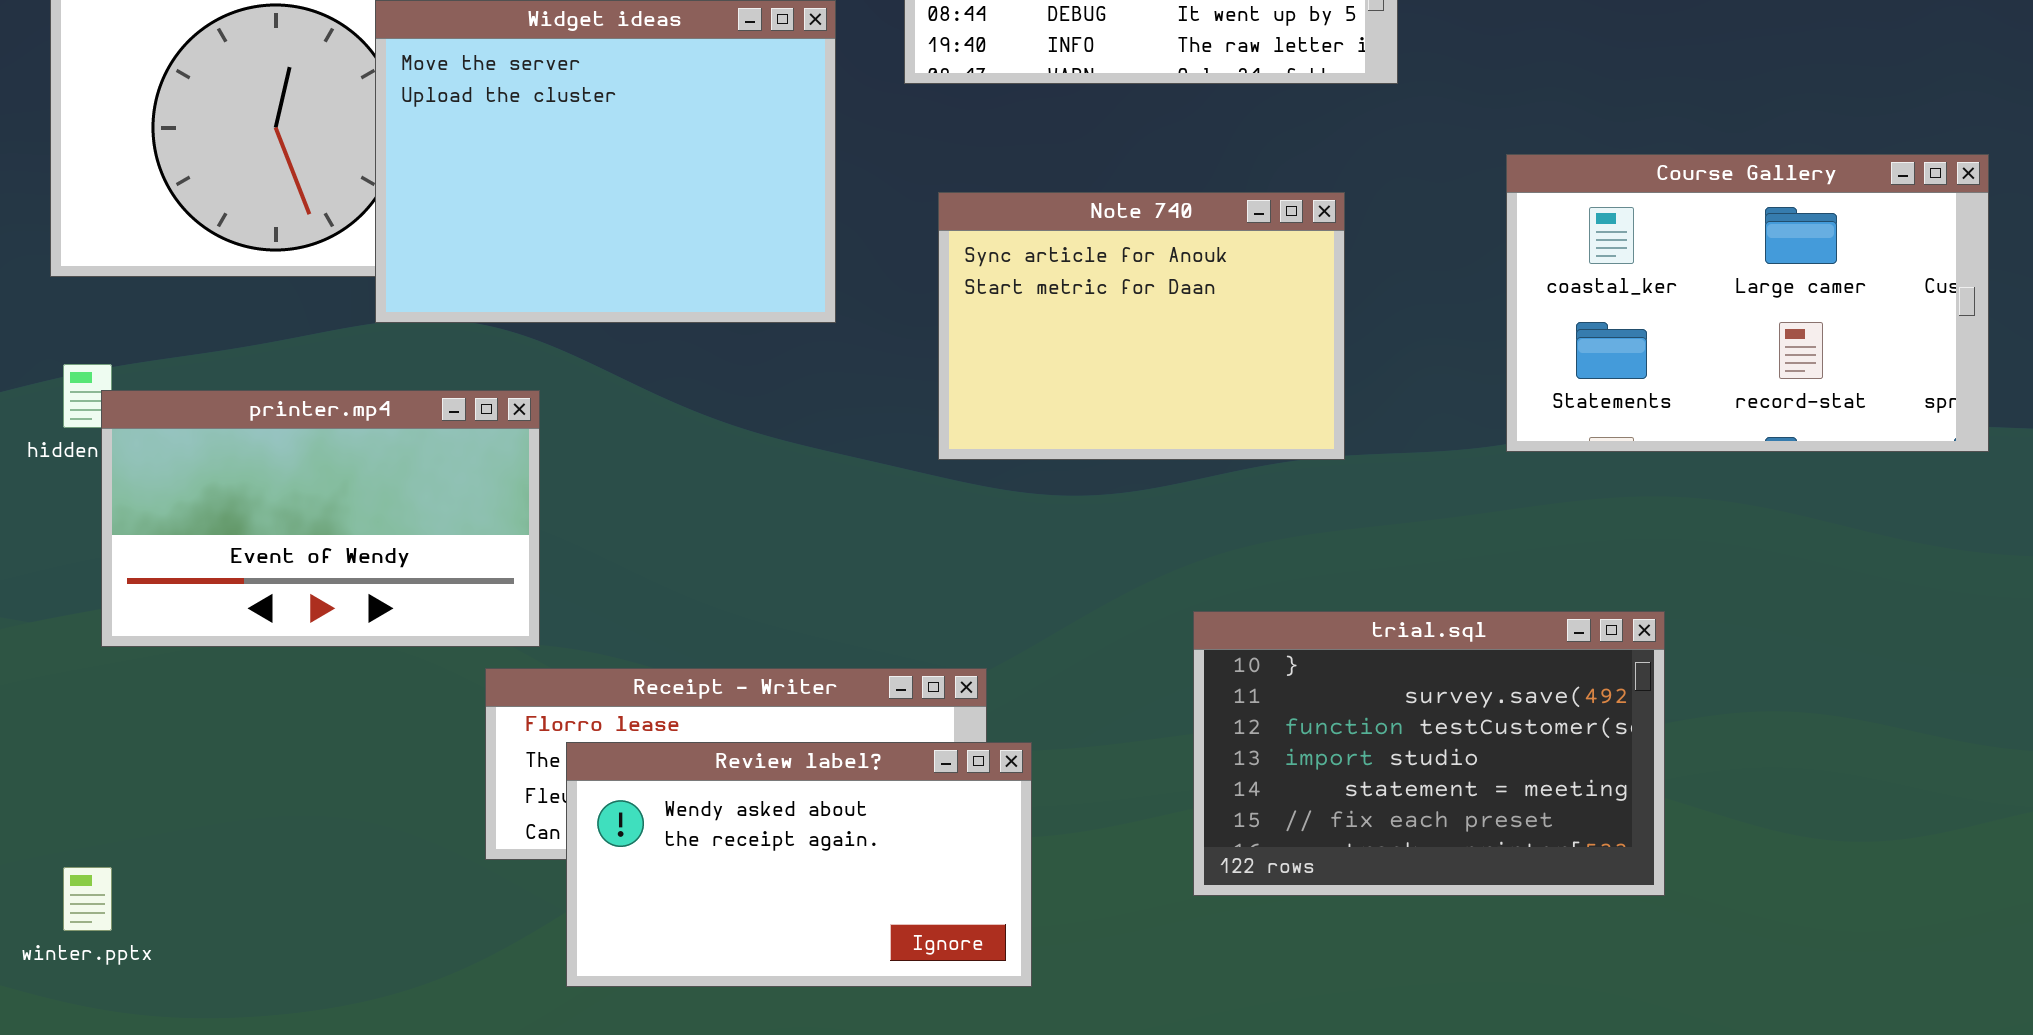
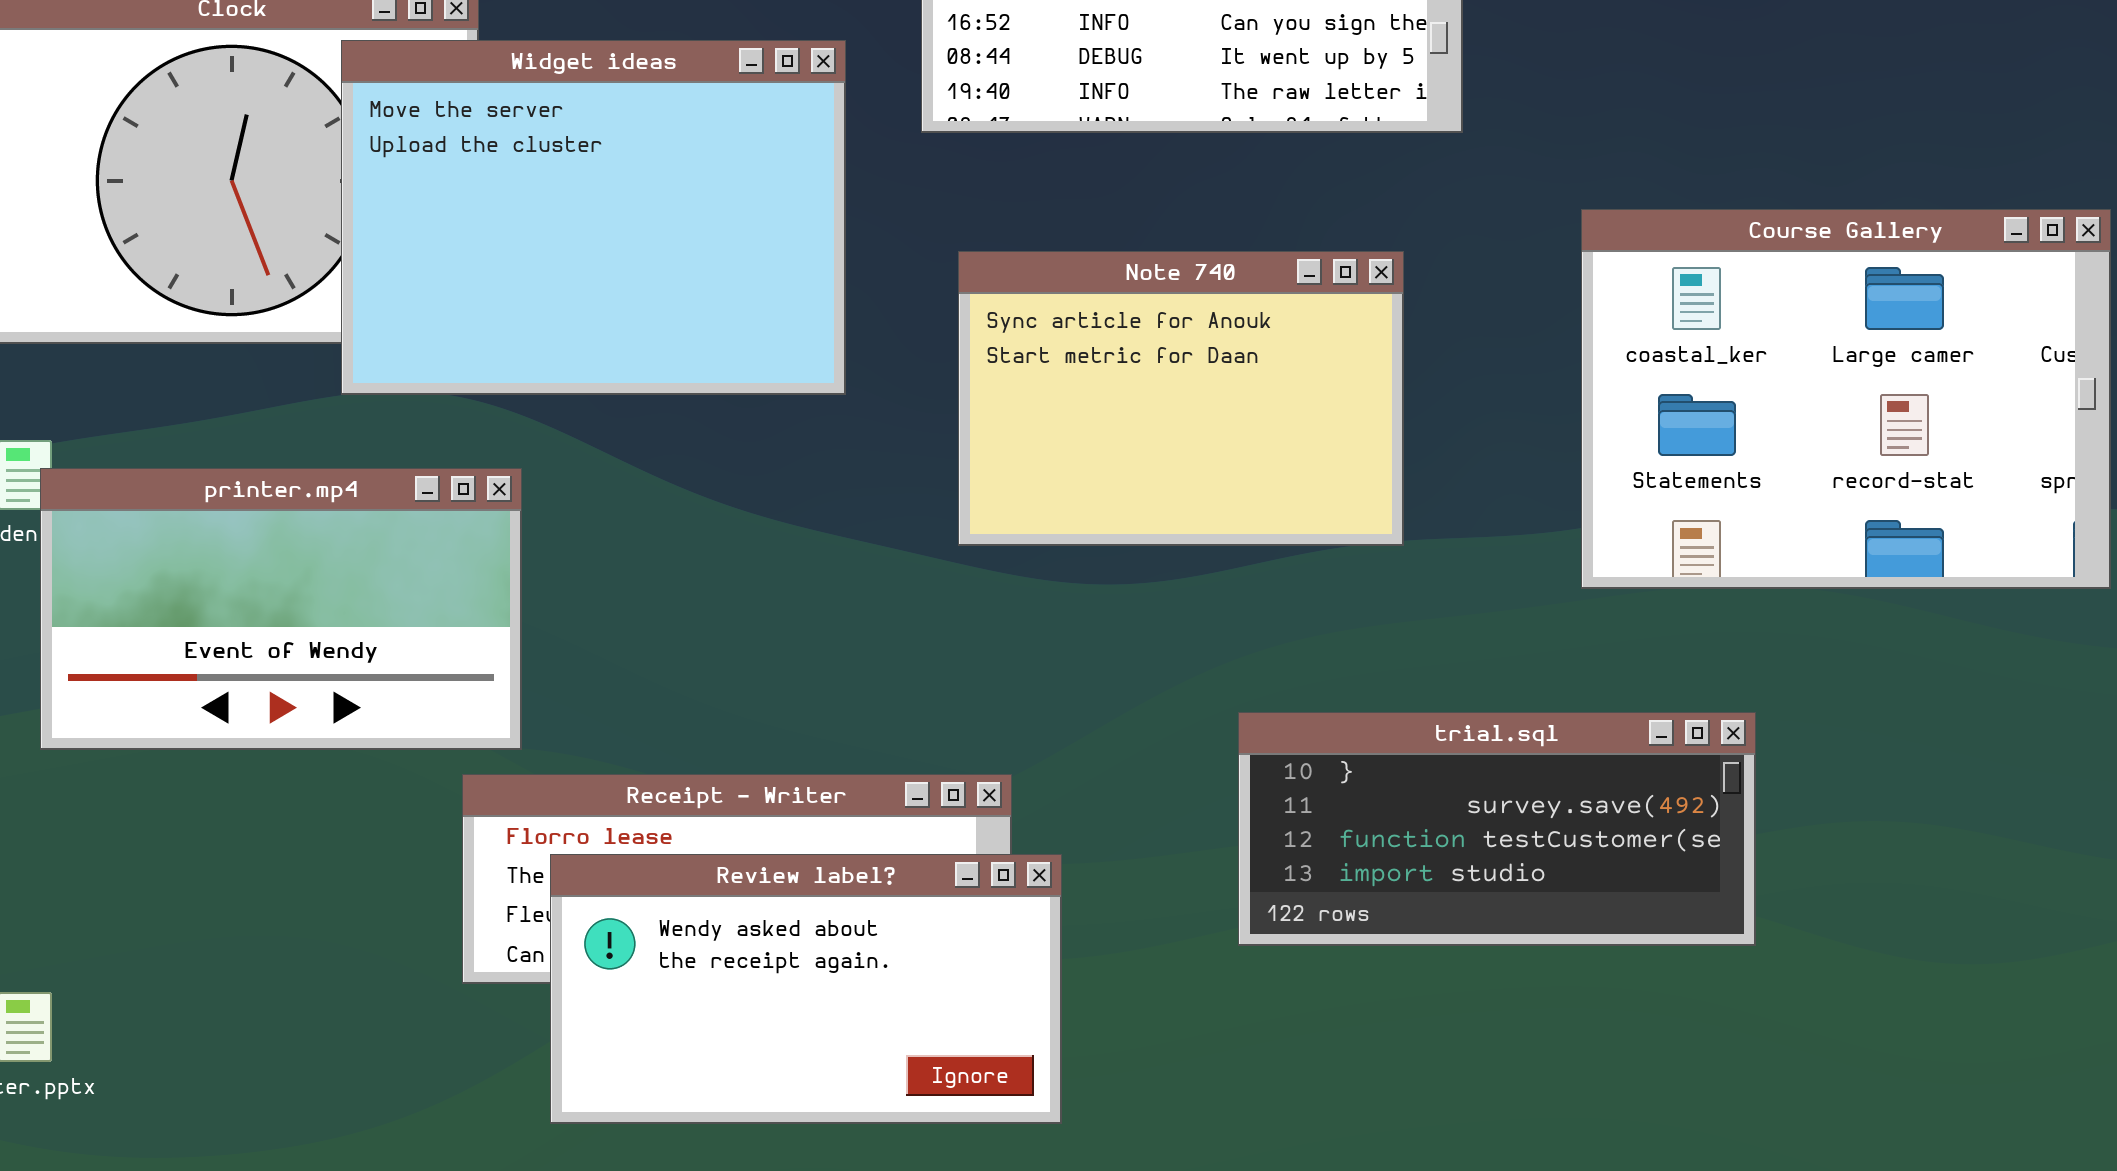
Course Gallery: [1506,154,1989,452] -> [1581,209,2111,589], resized
trial.sql: [1193,611,1665,896] -> [1238,712,1756,946], resized

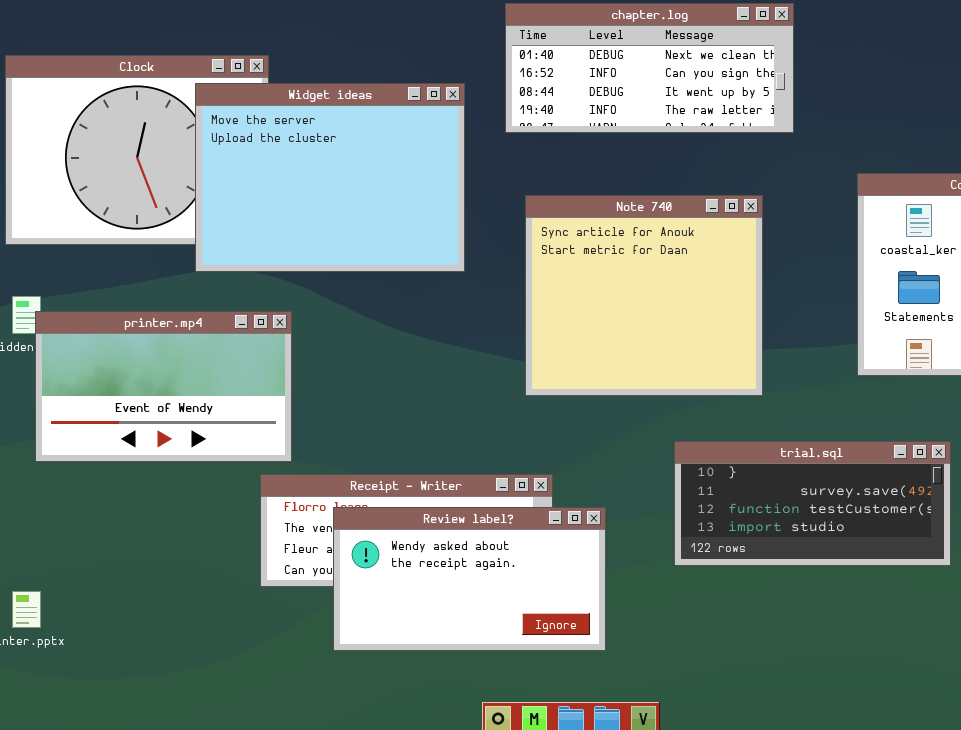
Note 740: [958,251,1404,546] -> [525,195,763,396], resized
Review label?: [550,854,1062,1124] -> [333,507,606,651], moved

